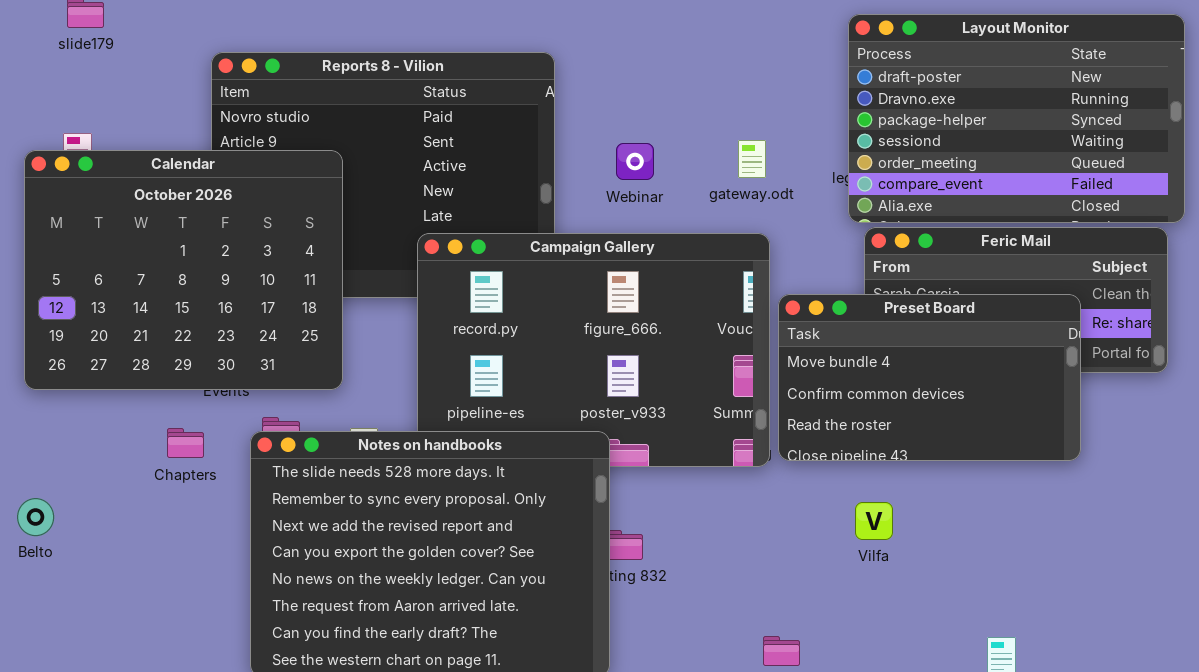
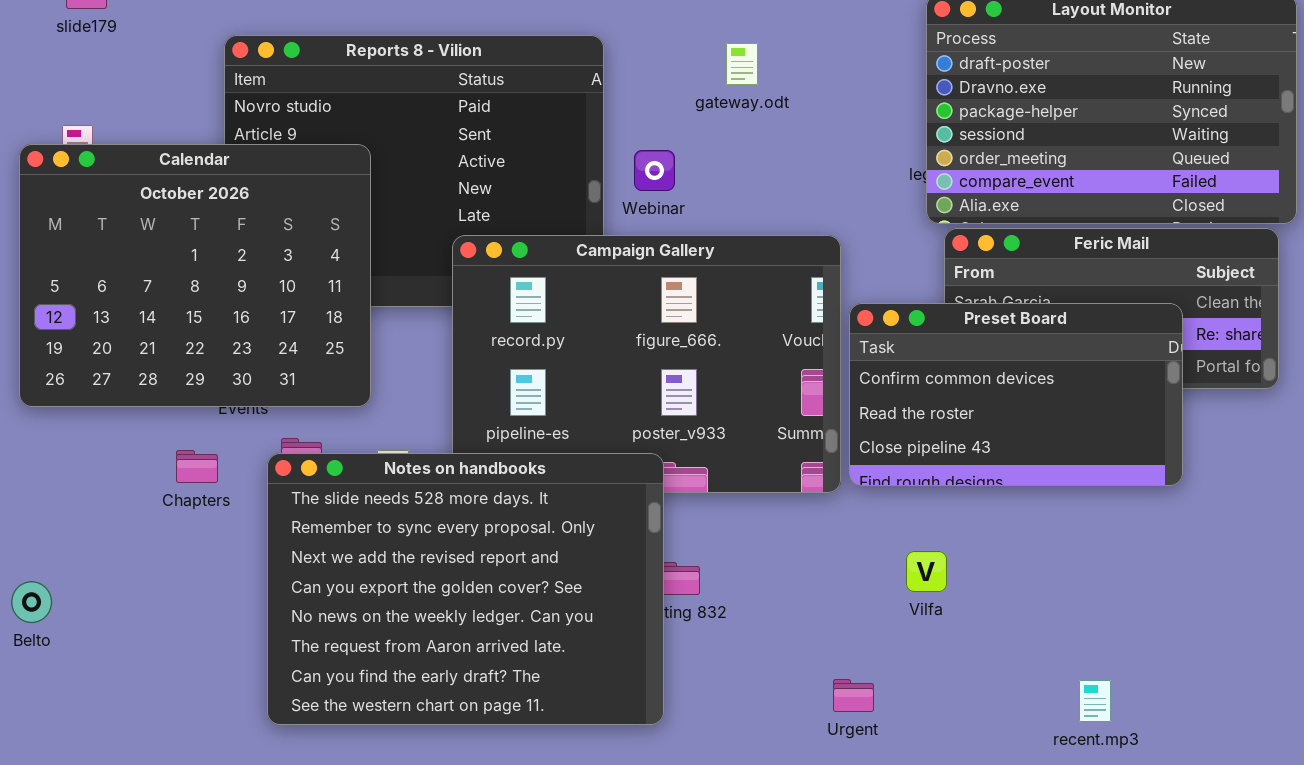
gateway.odt: [738,140,766,178] -> [726,43,758,85], moved
Webinar: [616,143,654,180] -> [634,150,675,191], moved
Preset Board: [778,294,1081,461] -> [849,303,1183,486], scrolled down 1 row
Belto: [17,498,54,536] -> [11,581,52,623], moved
Vilfa: [855,502,893,540] -> [906,551,947,592], moved

